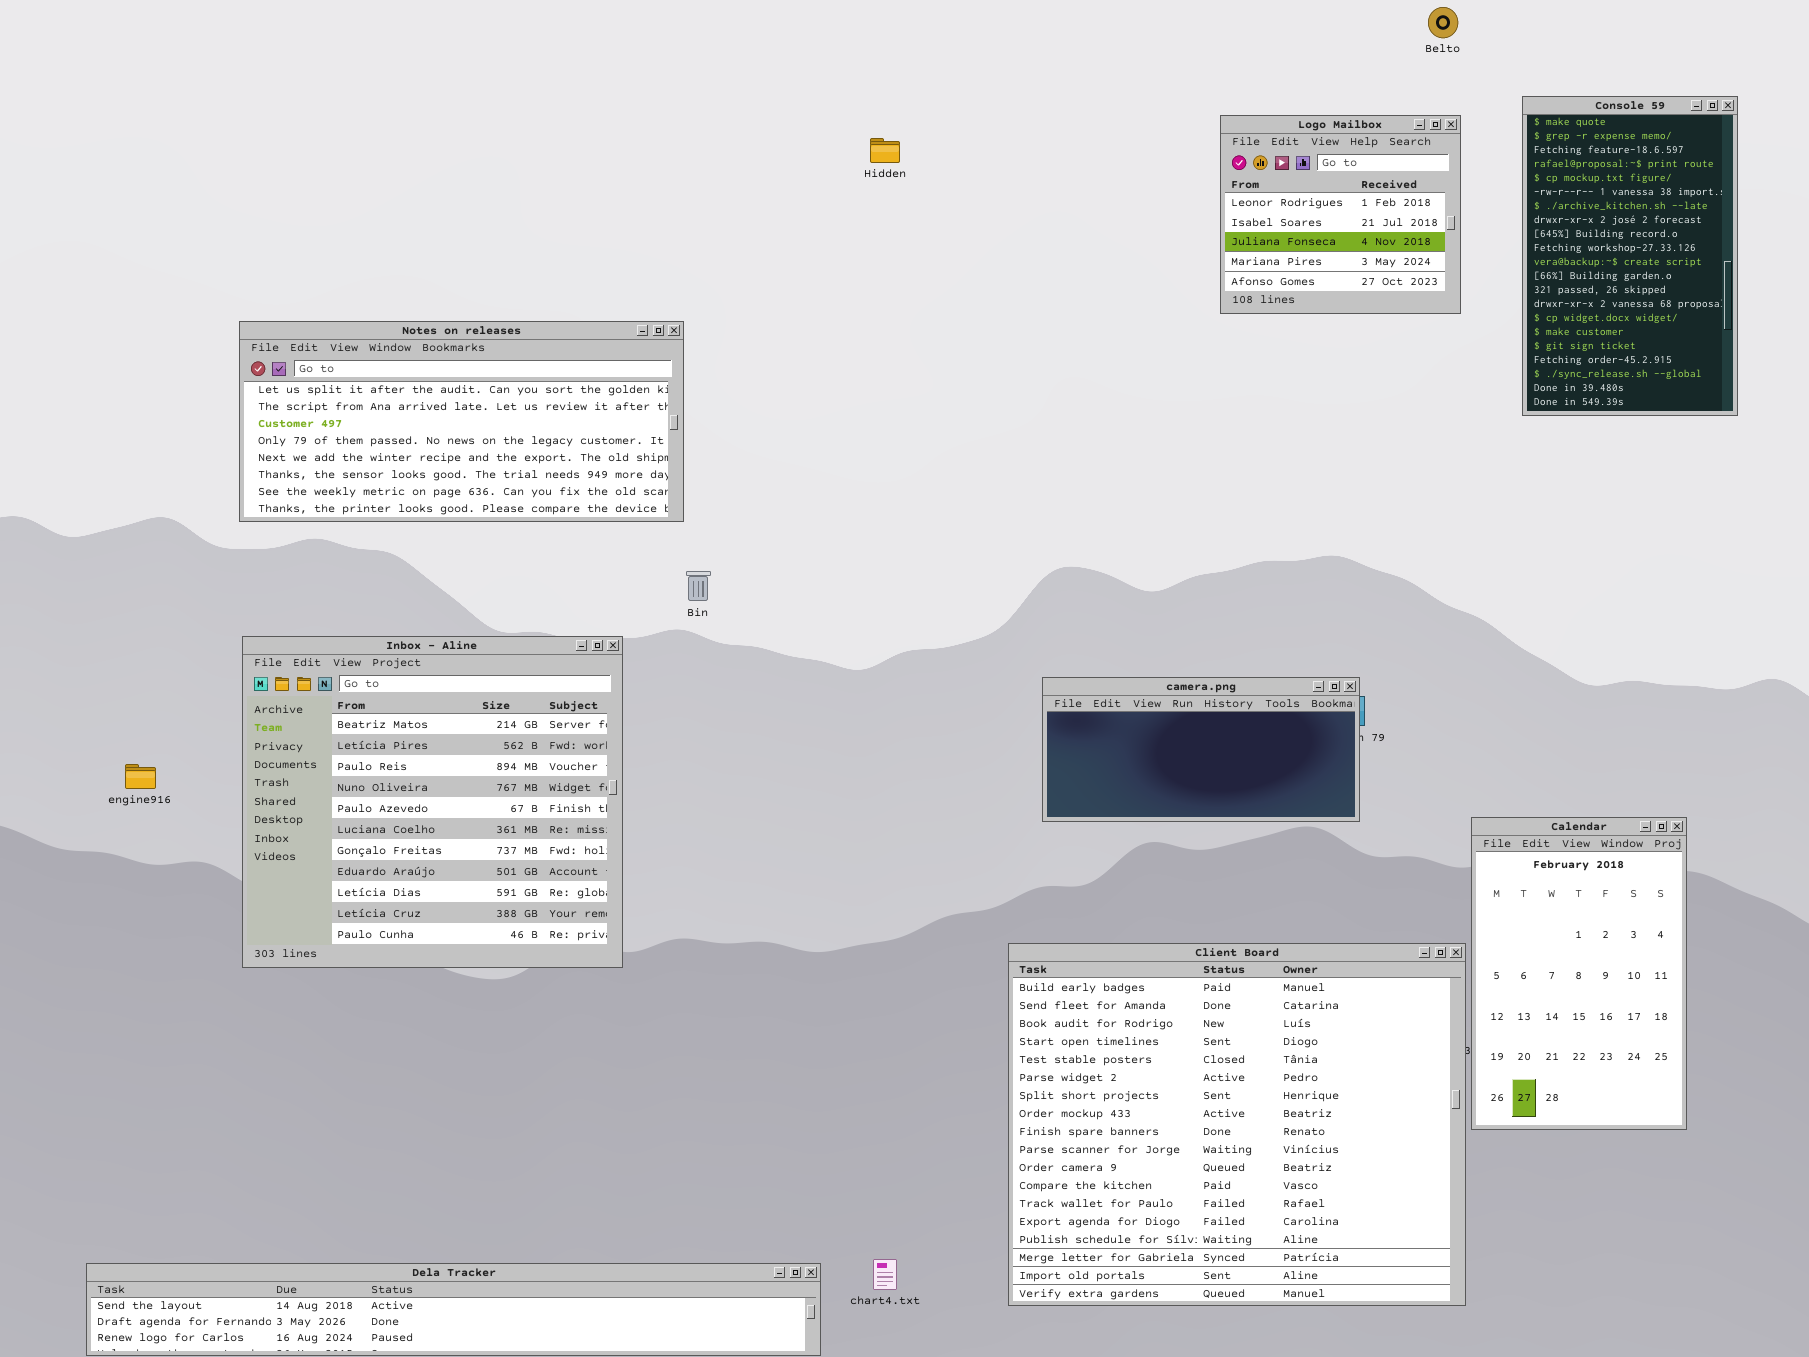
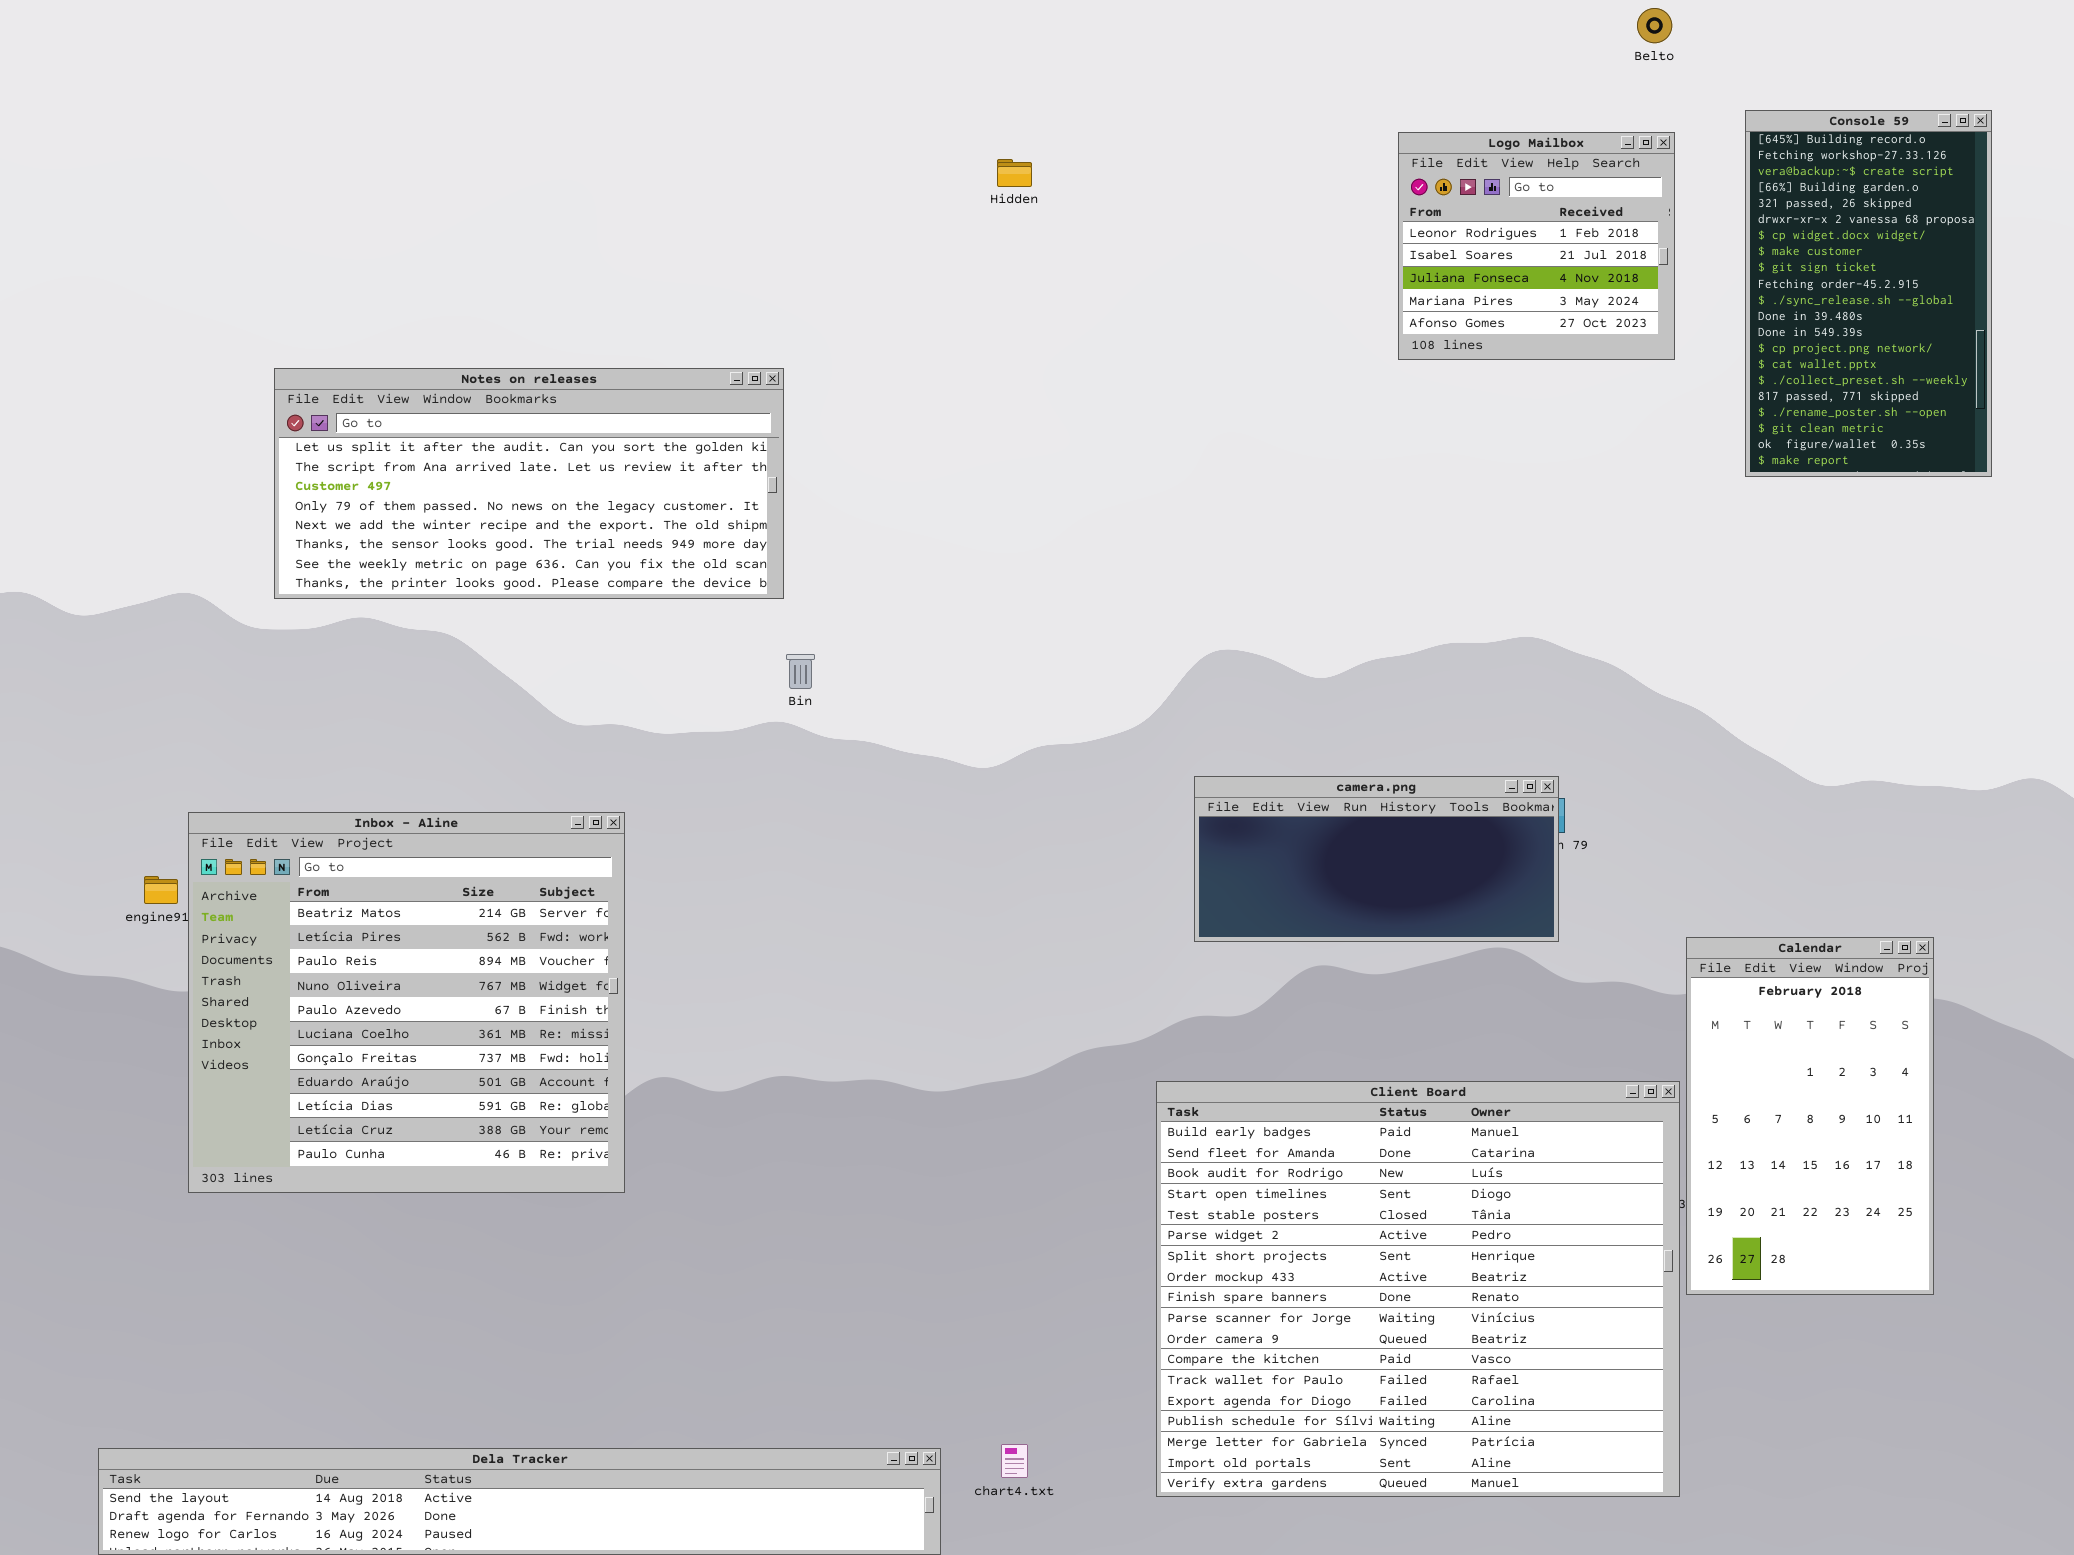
Console 59: [1522,96,1738,416] -> [1745,110,1992,477], scrolled down 8 rows
Inbox - Aline: [242,636,623,968] -> [188,812,625,1193], moved

